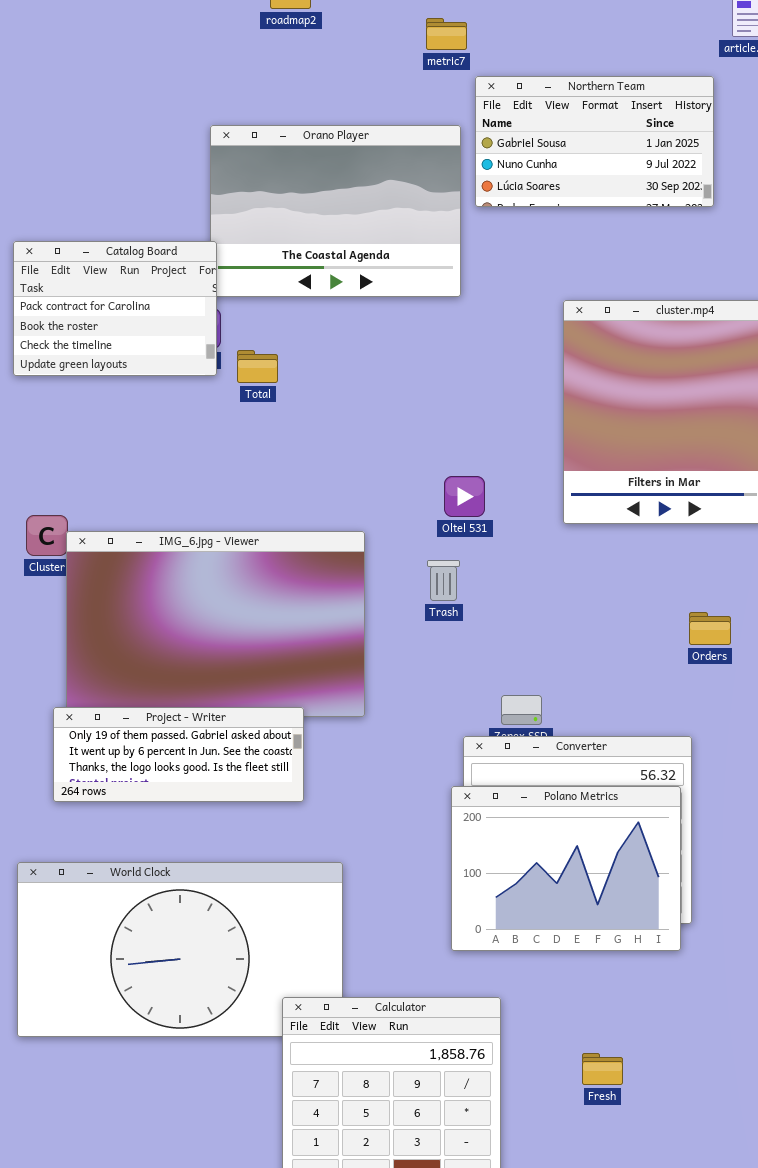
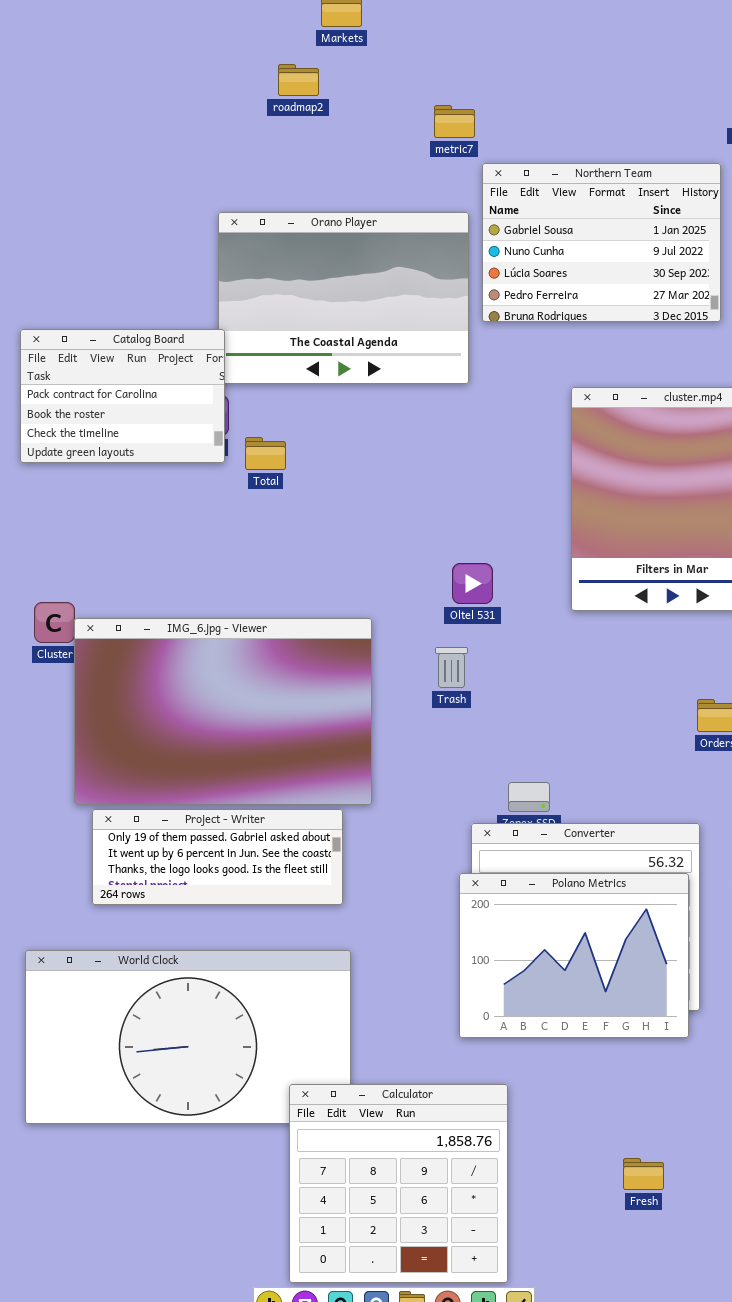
Northern Team: [475,76,714,207] -> [482,163,721,322], resized
Project - Writer: [53,707,304,802] -> [92,809,343,905], moved
Fresh: [582,1053,623,1085] -> [623,1158,664,1190], moved

